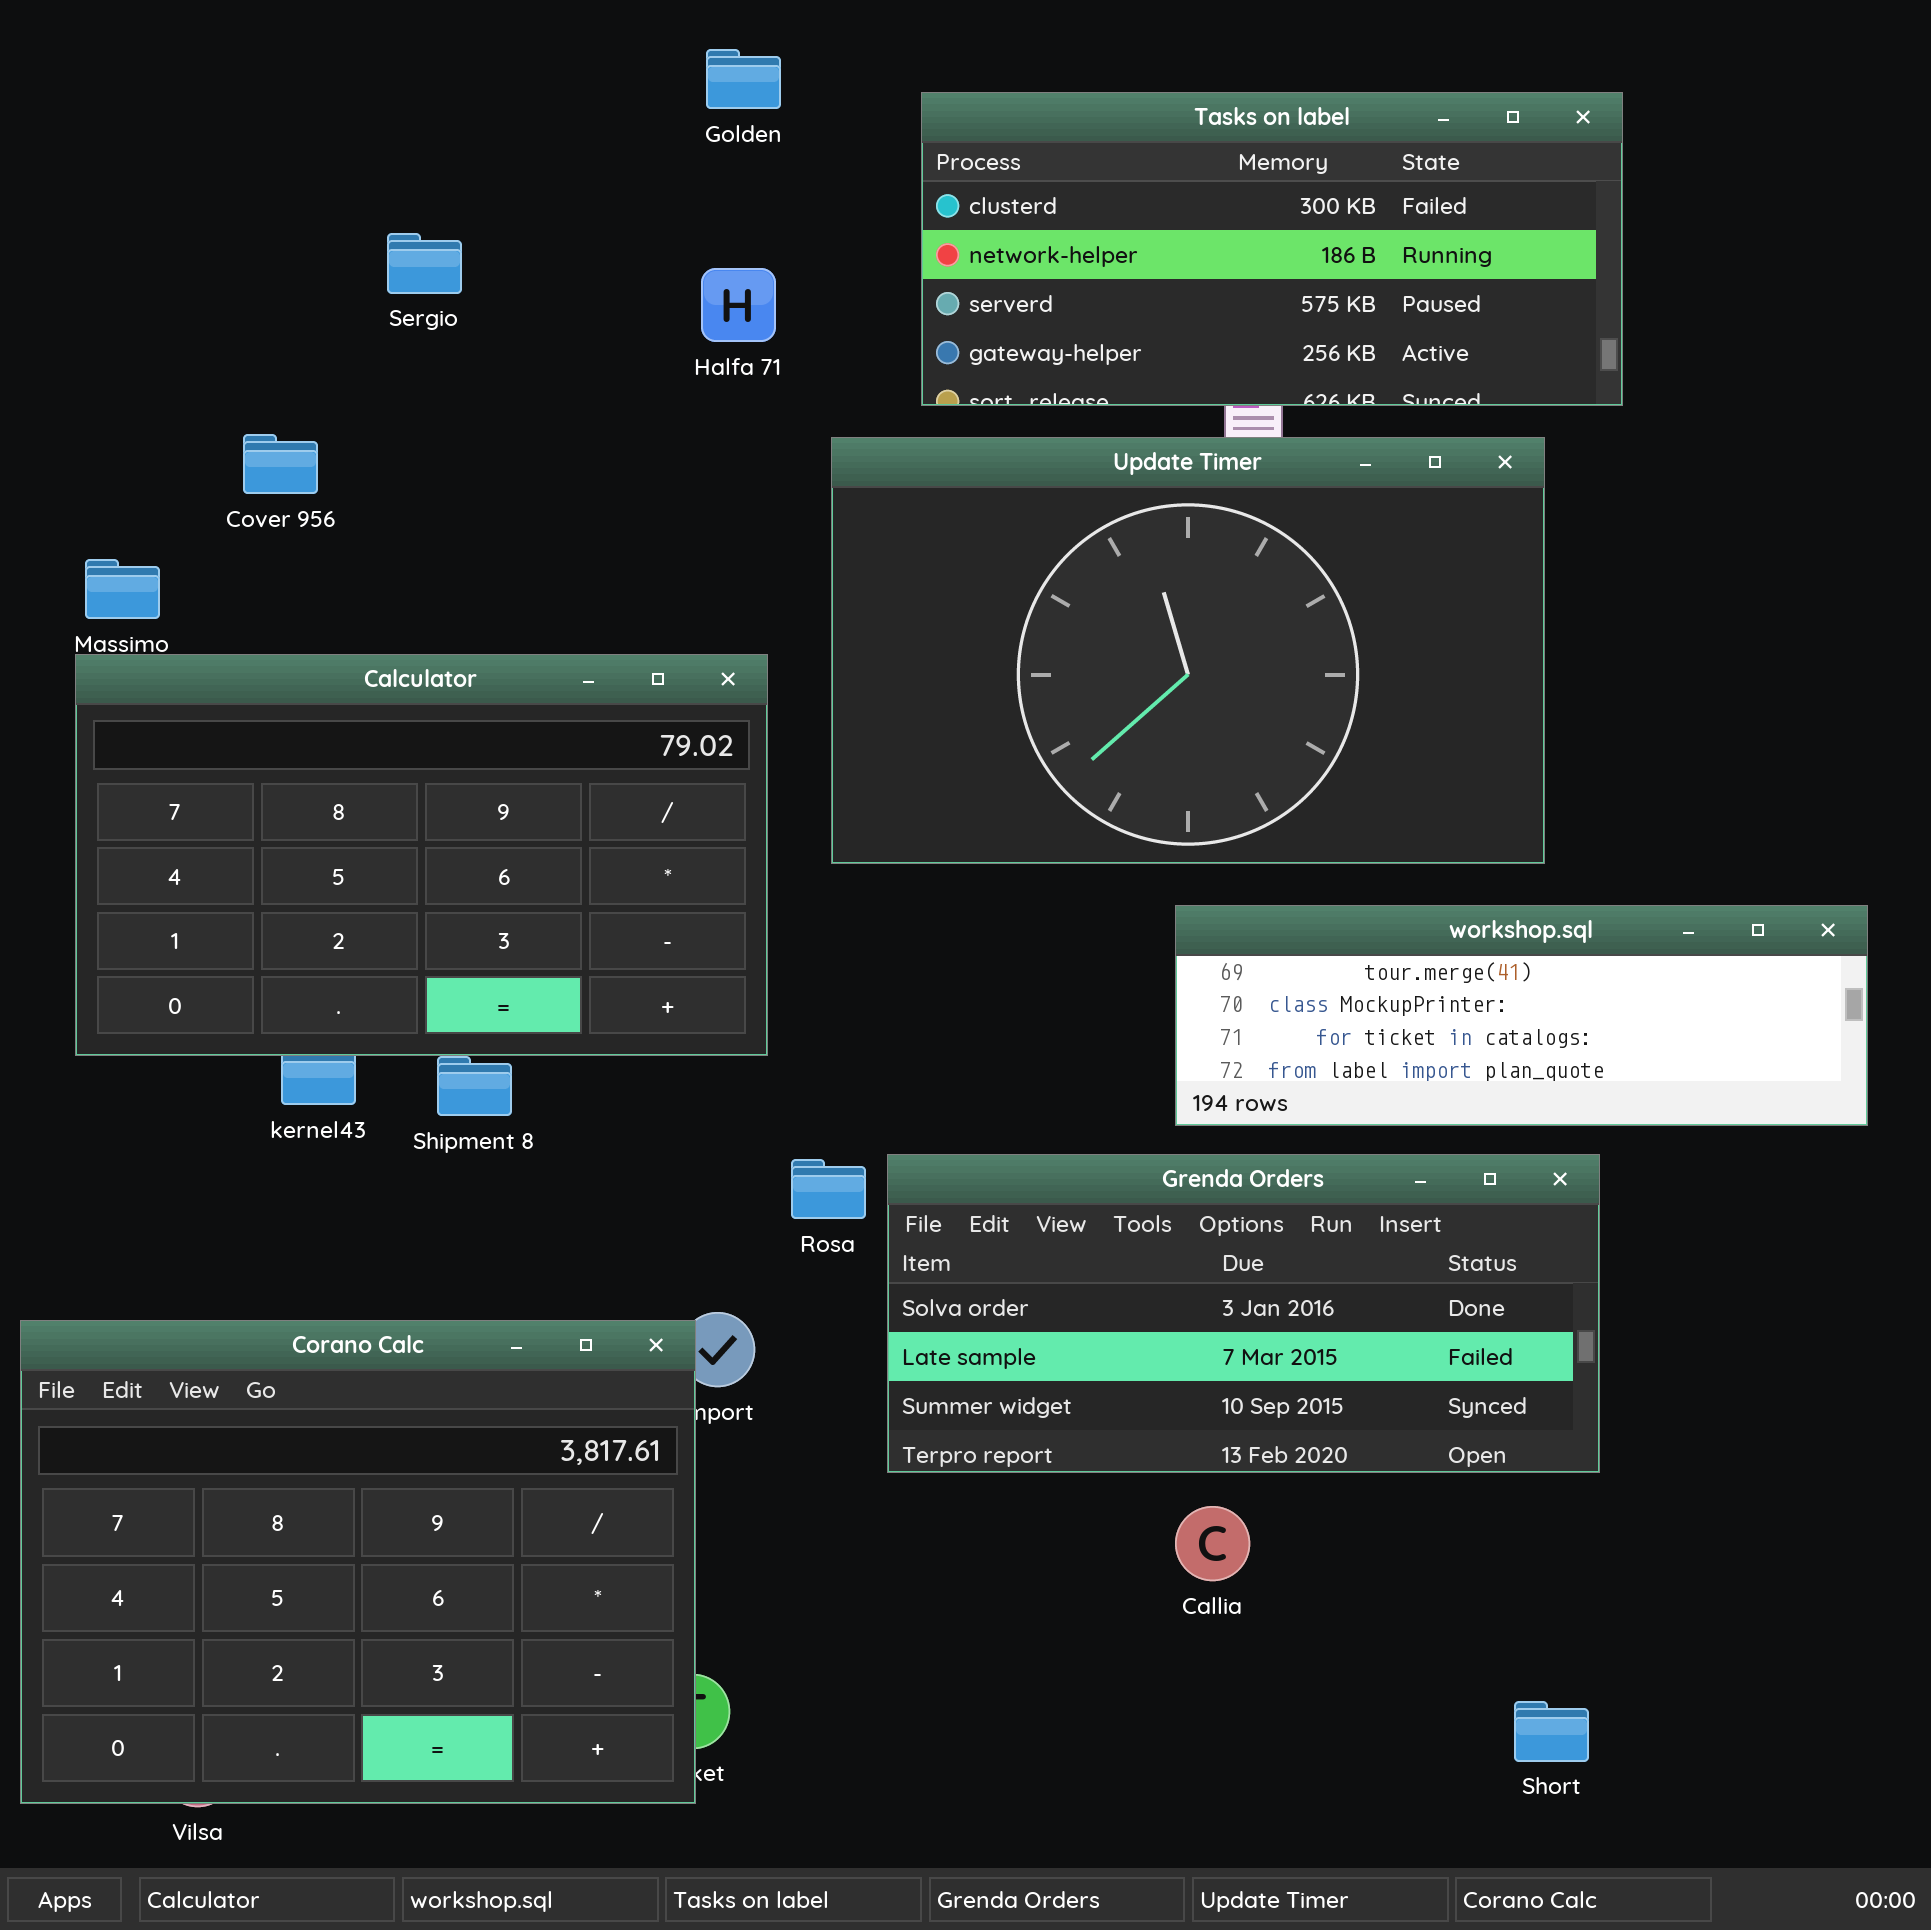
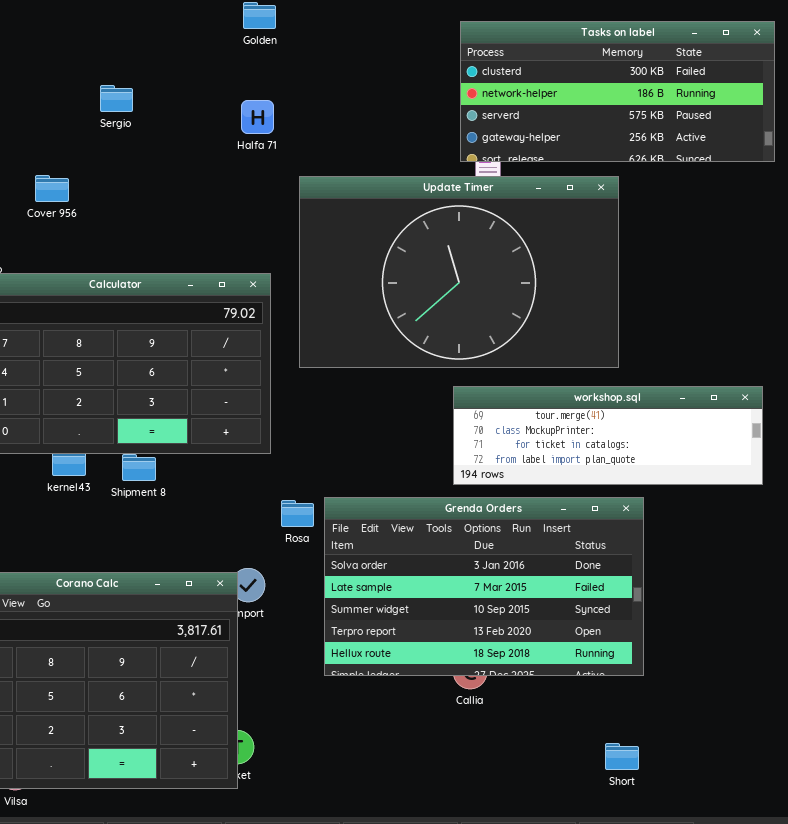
Tasks on label: [921,92,1623,406] -> [460,21,775,162], moved
Grenda Orders: [887,1154,1600,1473] -> [324,497,644,676], resized

